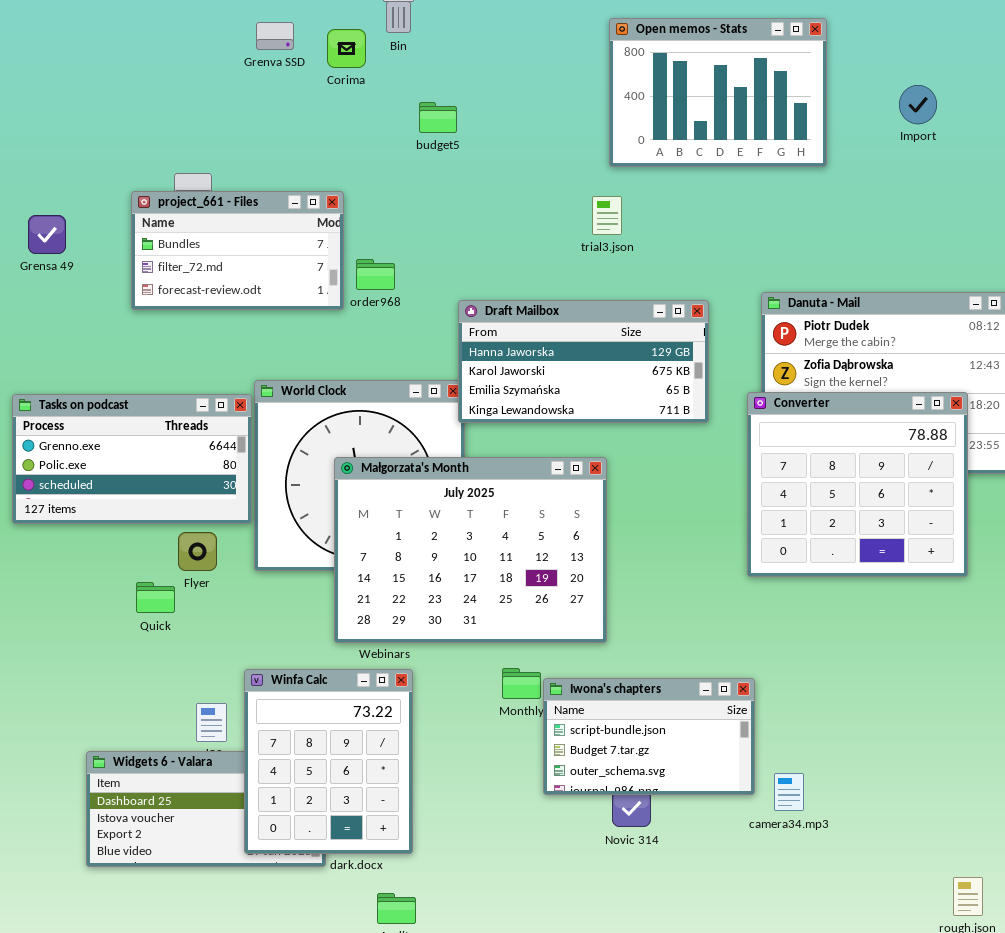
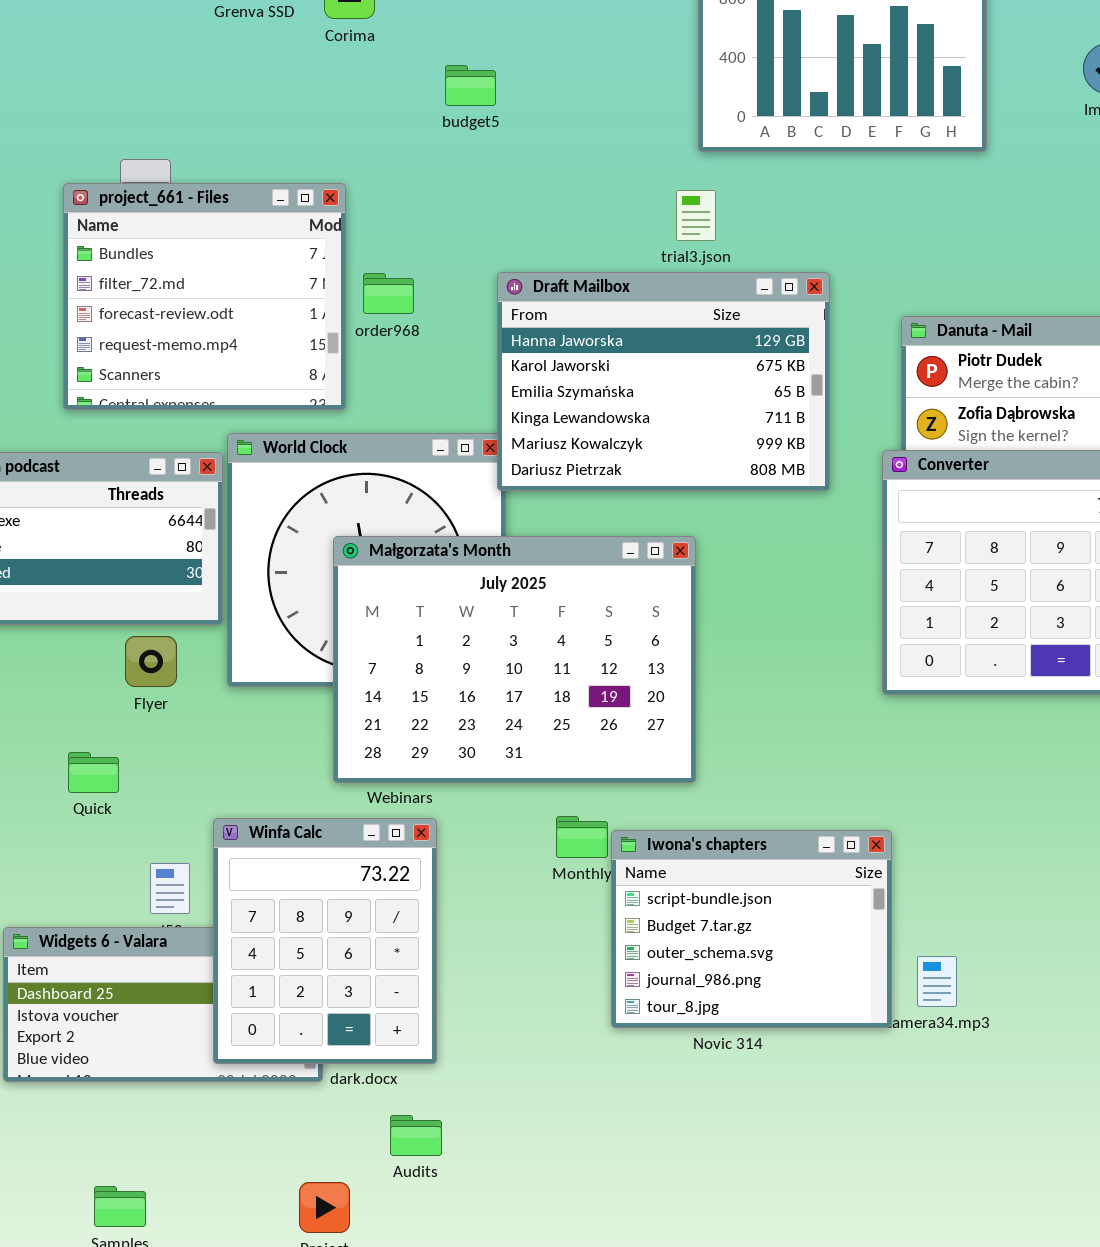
project_661 - Files: [131,191,344,310] -> [63,183,346,410], resized
Draft Mailbox: [458,300,709,423] -> [497,272,830,491], resized
Quick: [136,582,175,613] -> [68,752,119,793], moved
Iwona's chapters: [543,678,755,795] -> [611,830,892,1028], resized

